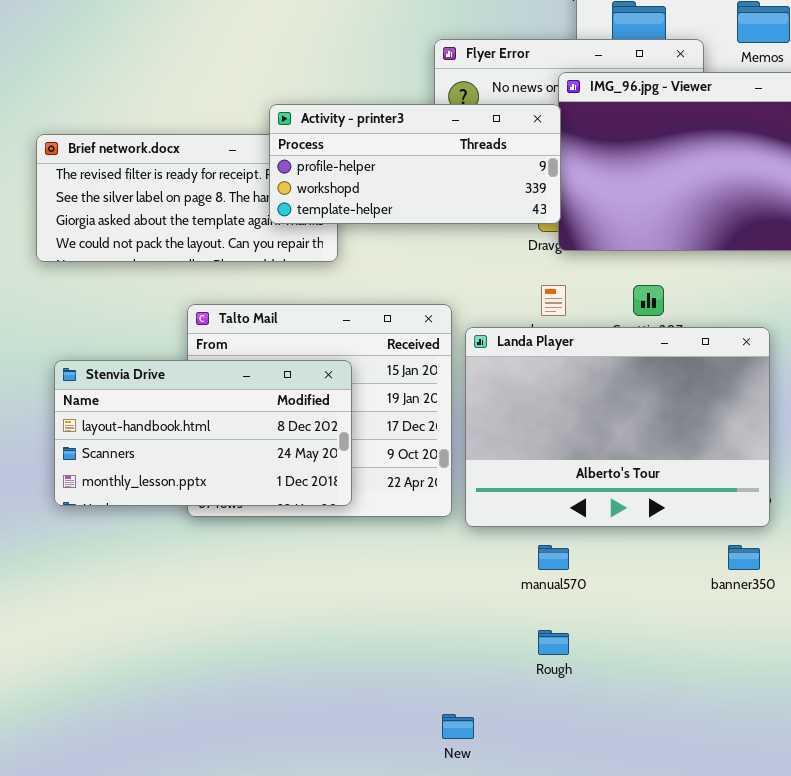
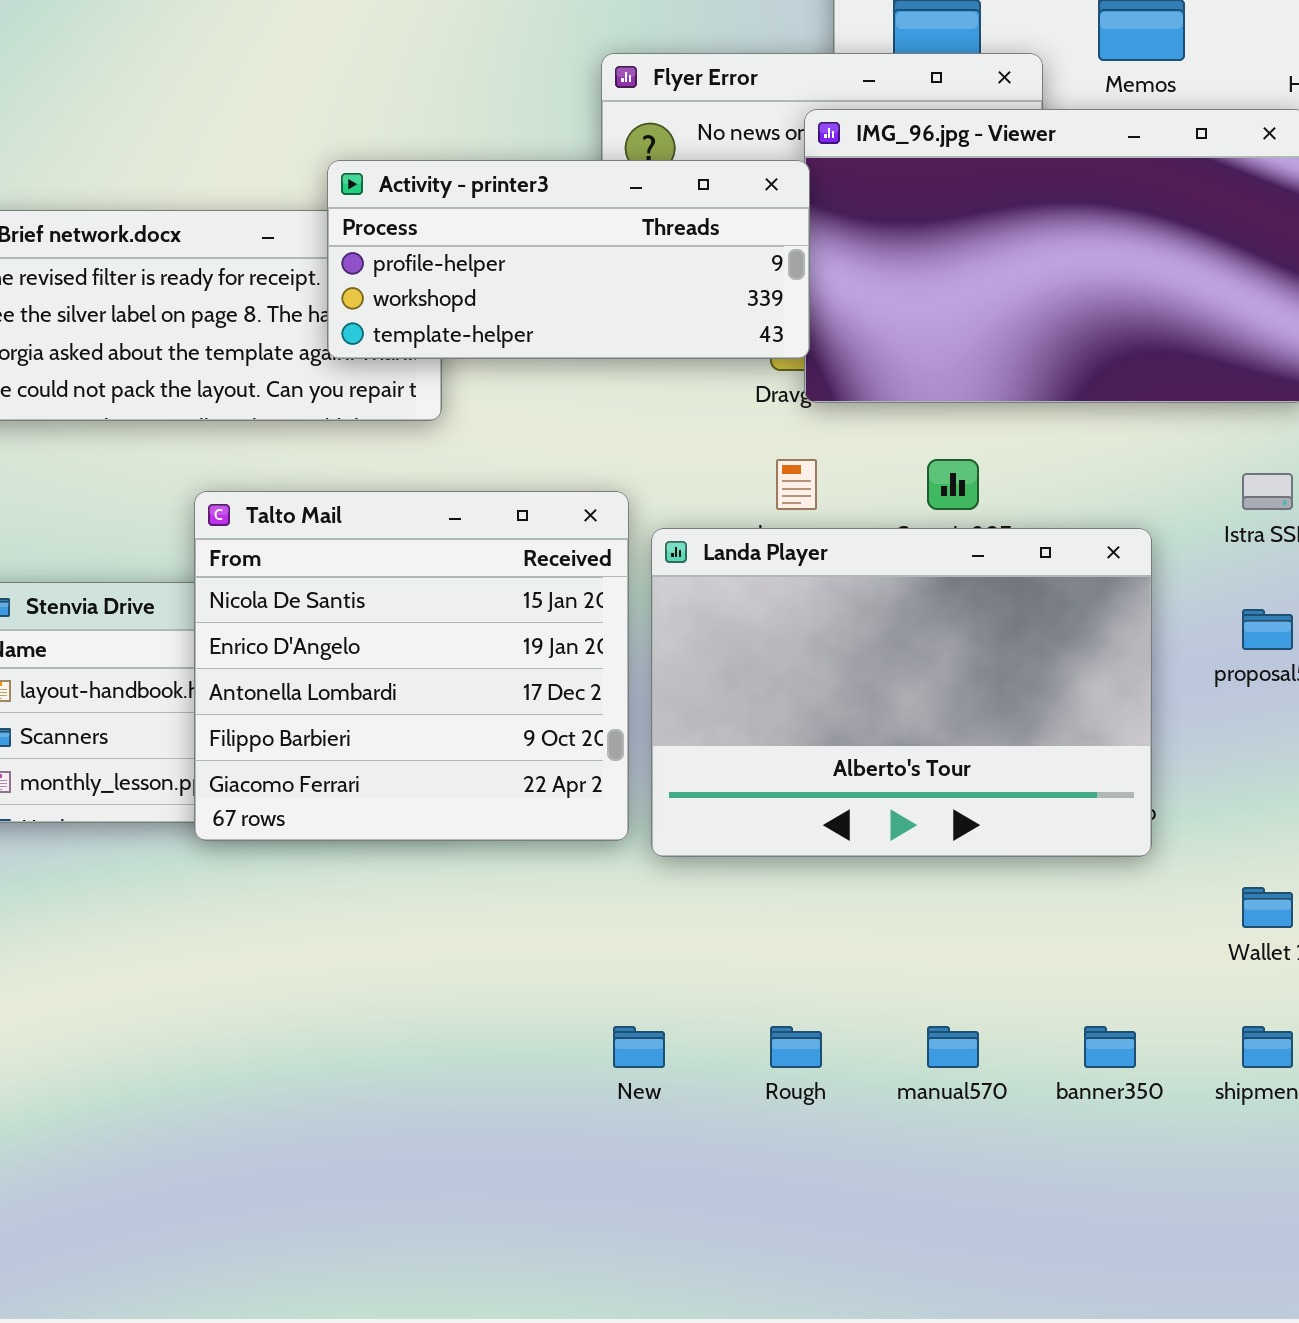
Talto Mail: [187,304,452,517] -> [194,491,629,841], raised
manual570: [538,545,569,570] -> [927,1026,979,1068], moved
banner350: [728,545,760,570] -> [1084,1026,1136,1068], moved
New: [442,714,474,739] -> [613,1026,665,1068], moved

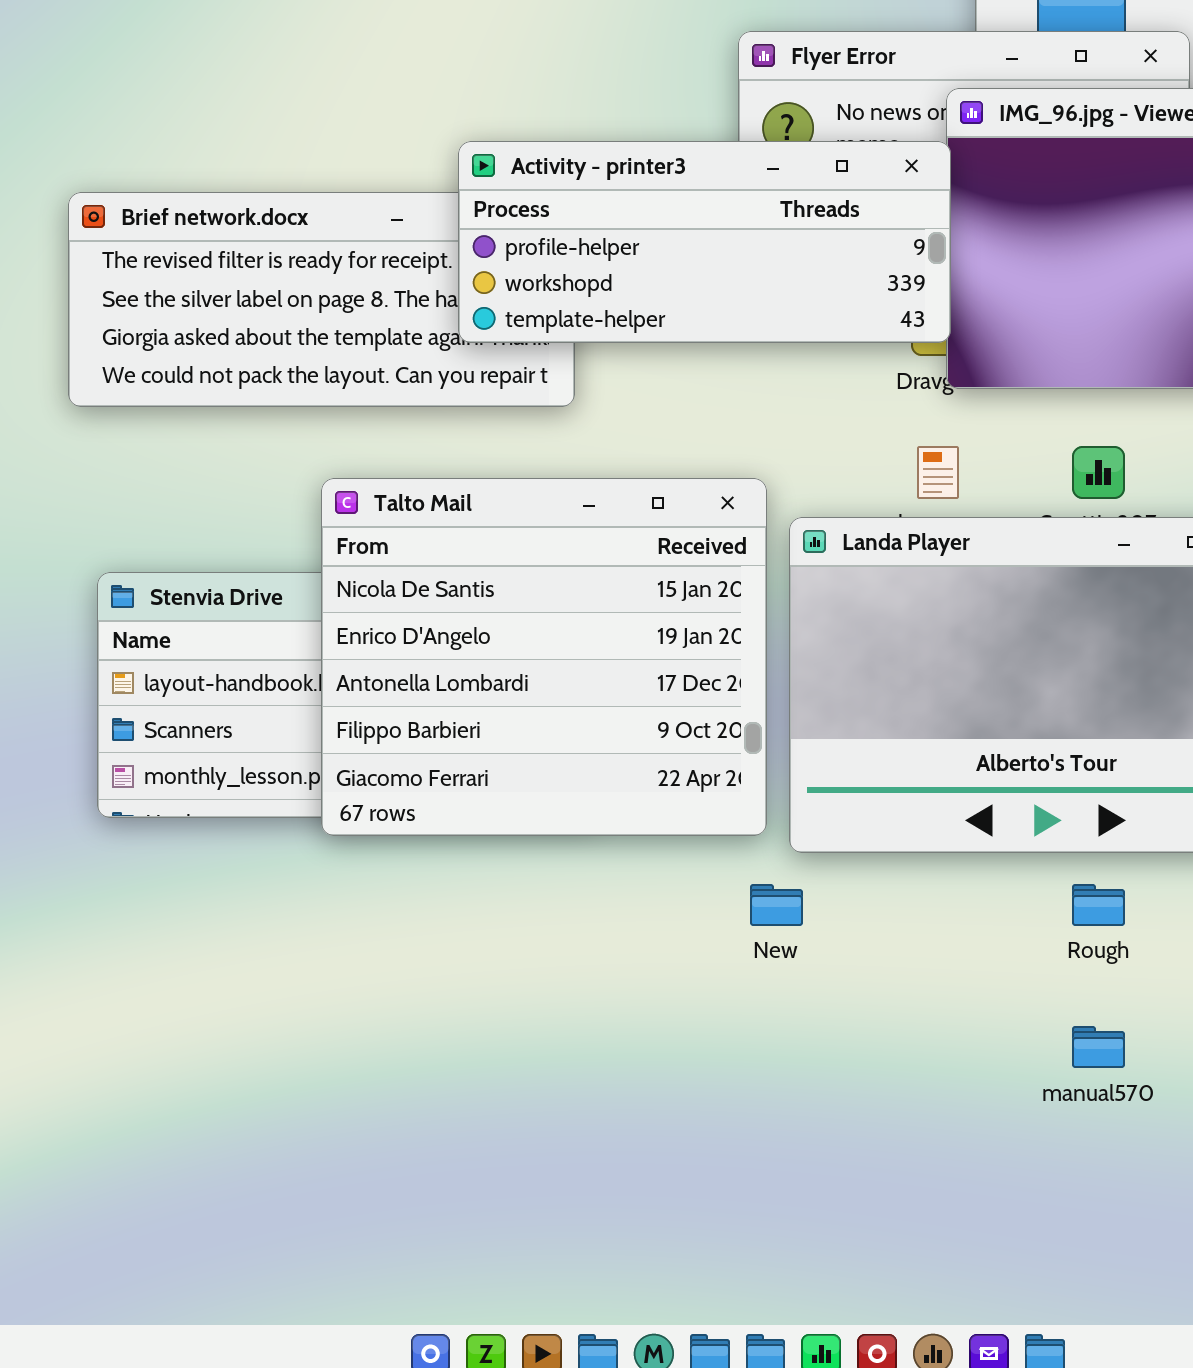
New: [613,1026,665,1068] -> [750,884,803,926], moved
Rough: [770,1026,822,1068] -> [1072,884,1125,926], moved

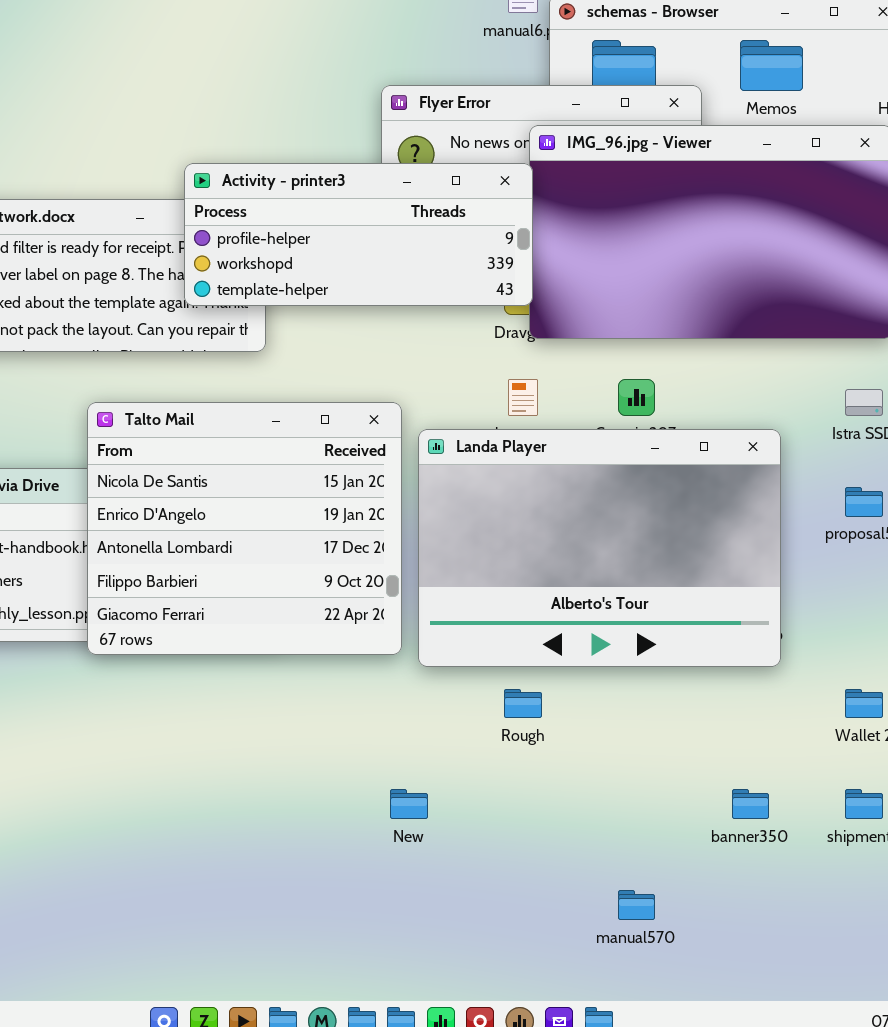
New: [750,884,803,926] -> [390,789,428,819], moved
Rough: [1072,884,1125,926] -> [504,689,542,718], moved
manual570: [1072,1026,1125,1068] -> [618,890,655,920], moved

